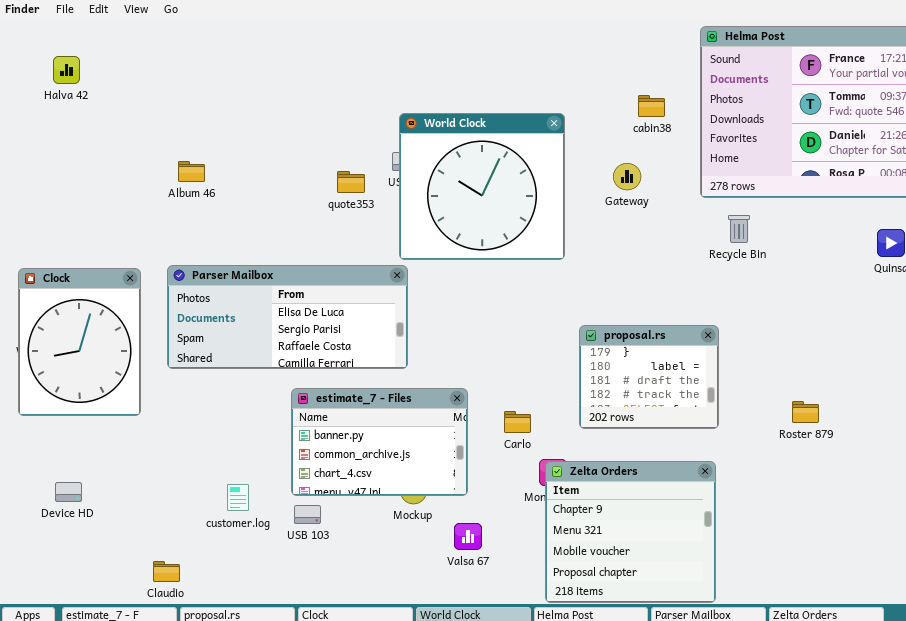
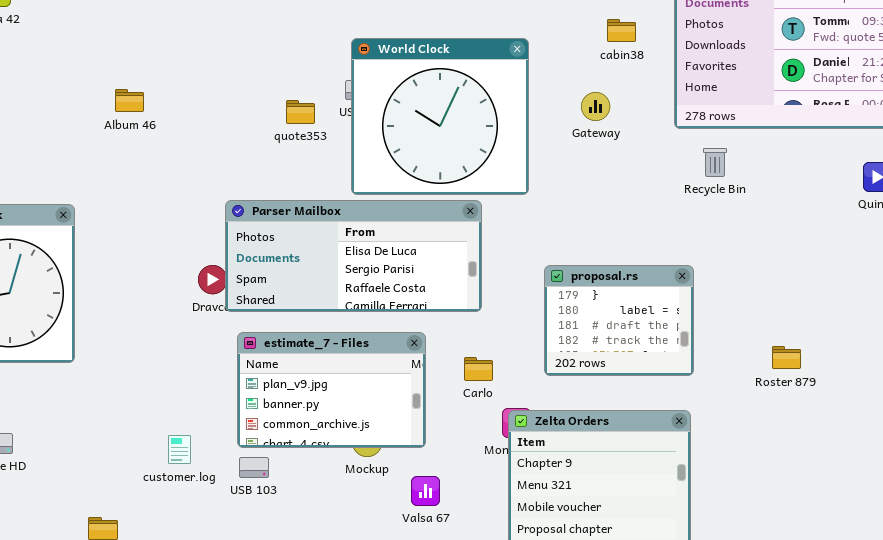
Parser Mailbox: [167,265,408,369] -> [225,200,482,312], moved
estimate_7 - Files: [291,388,468,496] -> [237,332,426,448], scrolled up 1 row

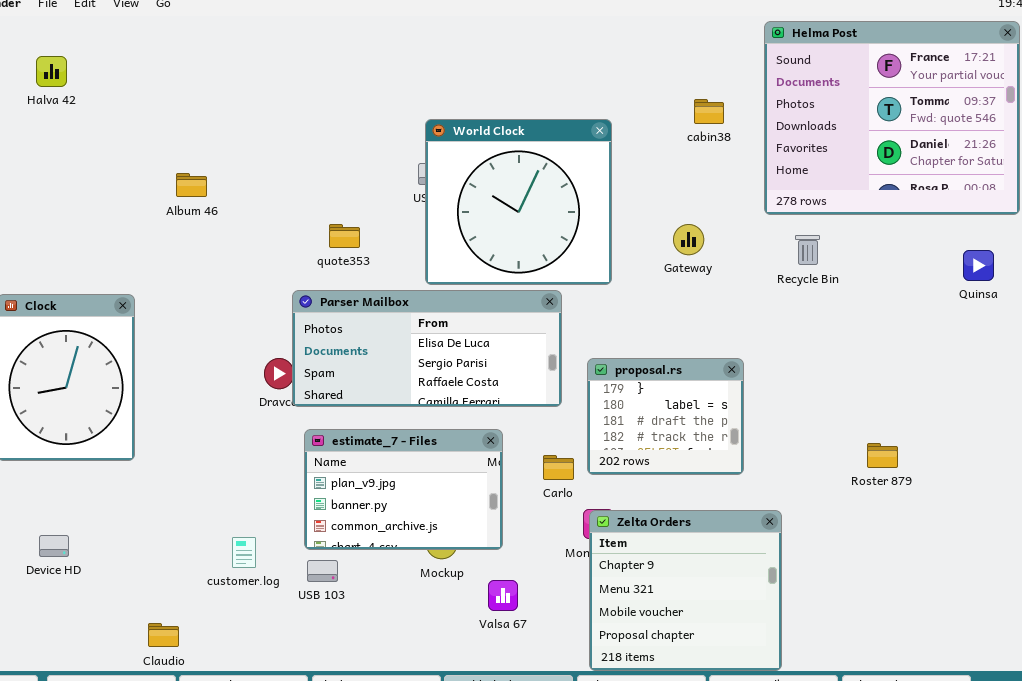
Gateway: [581,92,610,121] -> [673,224,704,255], moved
quote353: [286,100,315,124] -> [329,224,360,248], moved
proposal.rs: [544,265,694,376] -> [587,358,744,475], moved

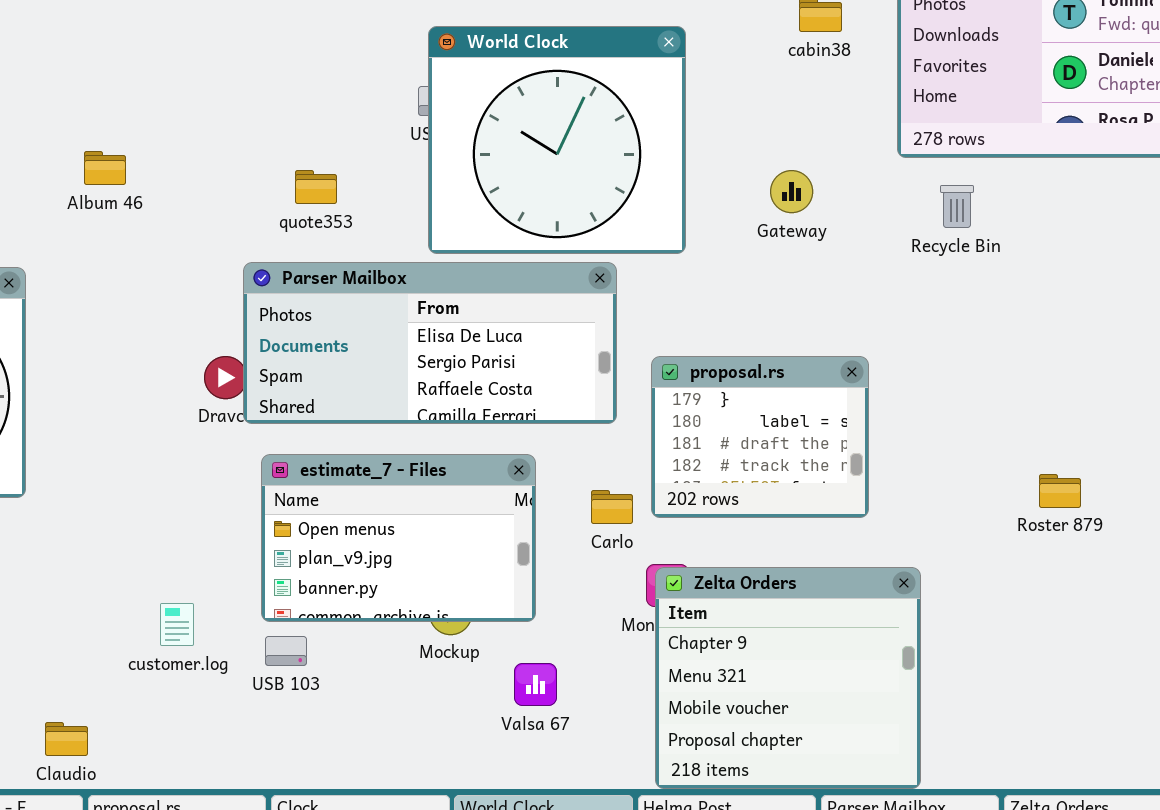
Album 46: [176,173,207,197] -> [84,151,126,185], moved
estimate_7 - Files: [304,429,503,550] -> [261,454,536,622], scrolled up 1 row

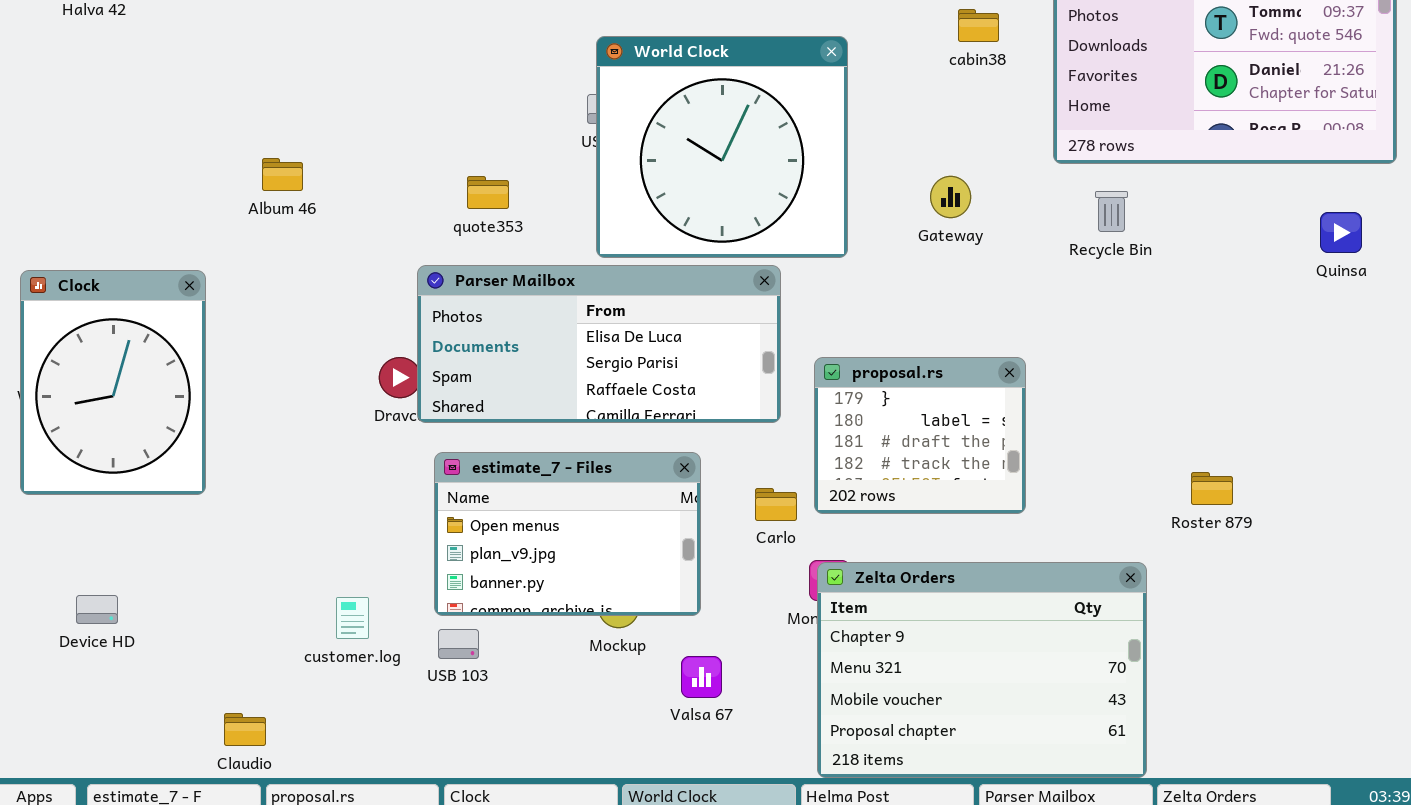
Zelta Orders: [655,567,921,789] -> [817,562,1147,778], resized

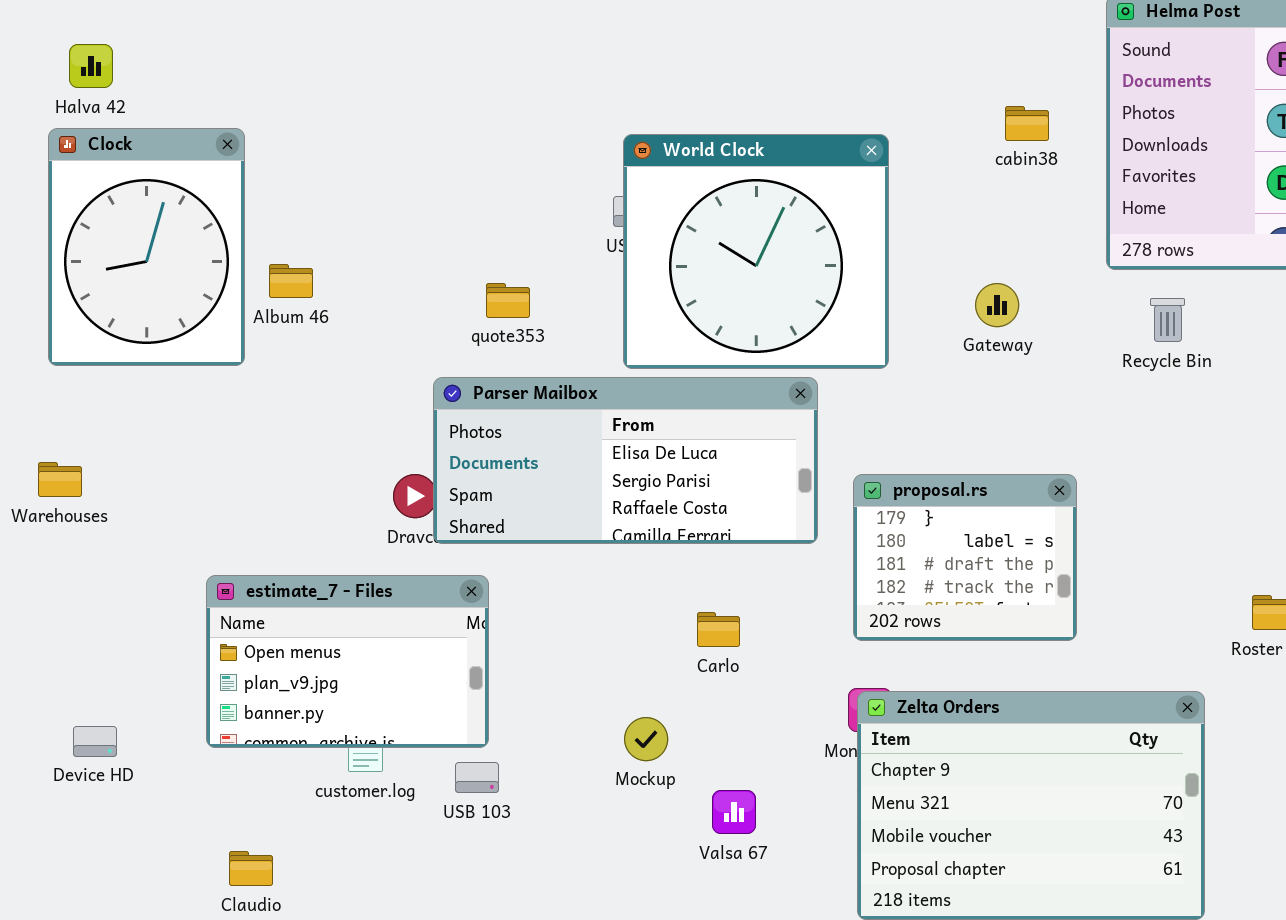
Clock: [20,270,206,495] -> [48,128,245,366], moved
estimate_7 - Files: [434,452,701,616] -> [206,575,489,748], moved
Carlo: [755,488,797,521] -> [697,612,740,647], moved

